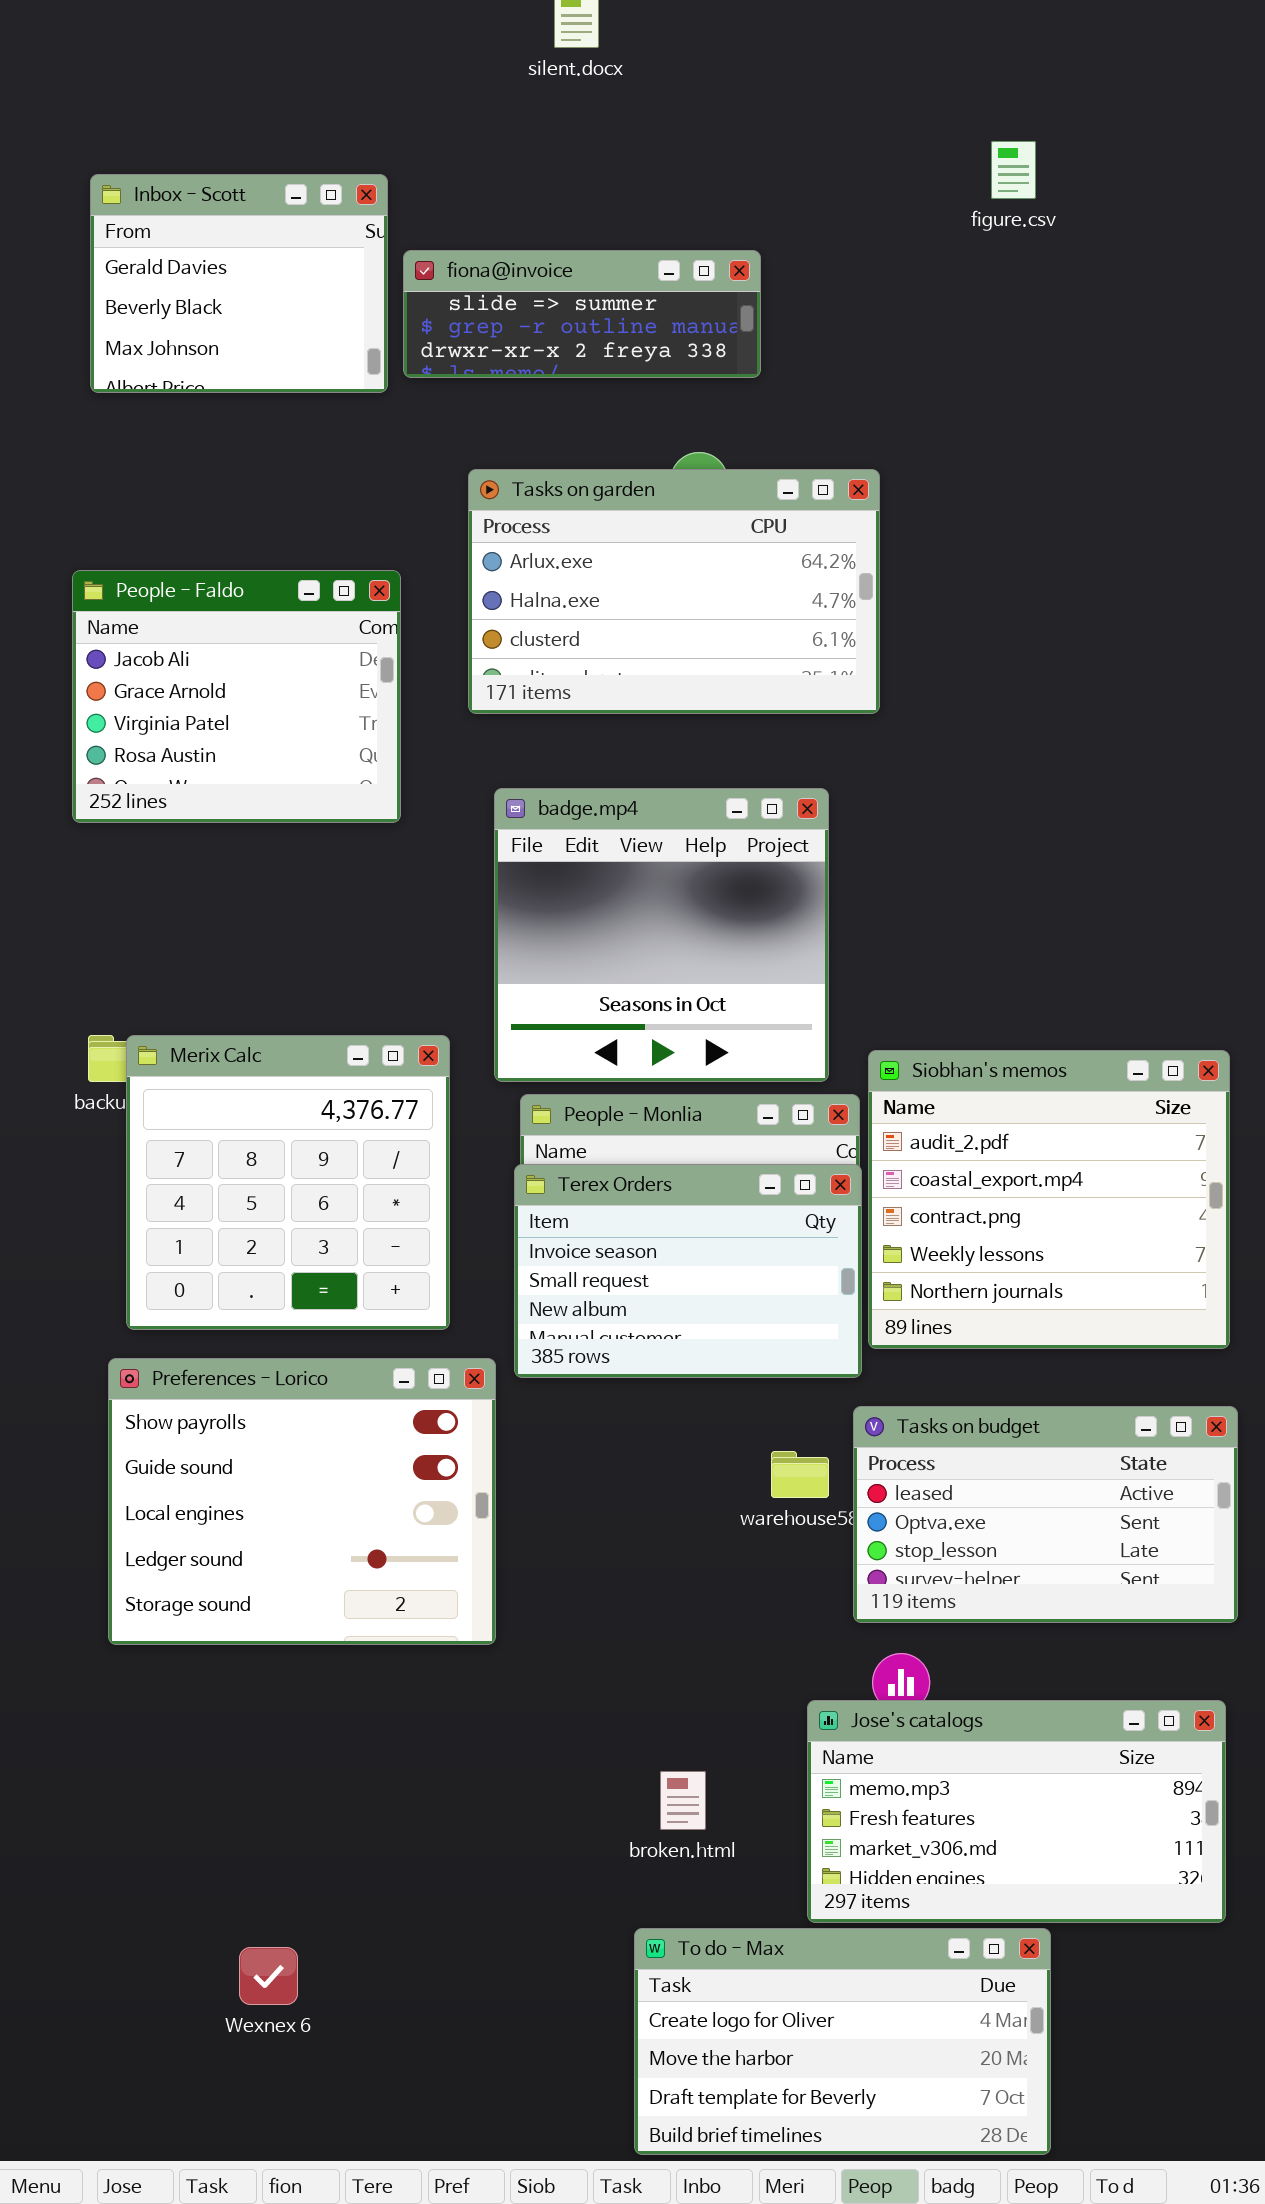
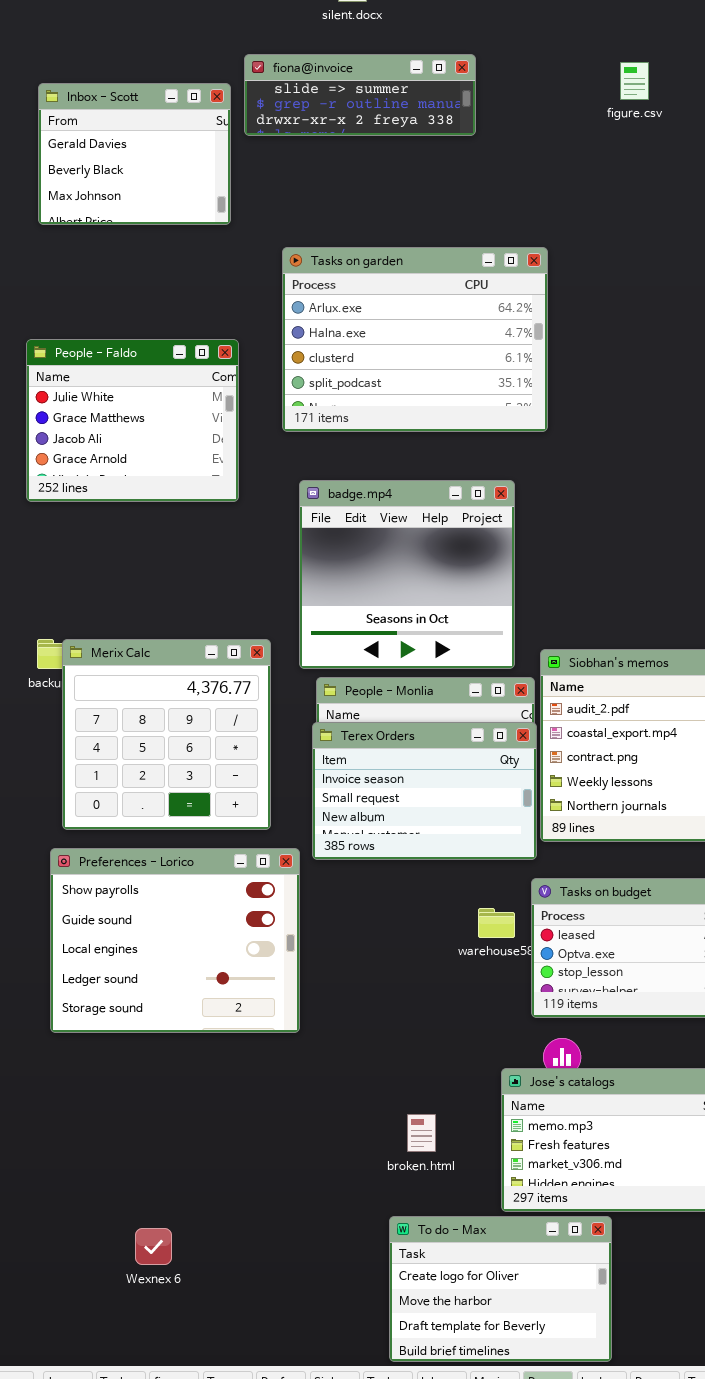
fiona@invoice: [403,250,761,378] -> [244,54,476,136], moved
Tasks on garden: [468,469,880,714] -> [282,247,548,432], resized
People - Faldo: [72,570,401,823] -> [26,339,239,502], scrolled up 2 rows
To do - Max: [634,1928,1051,2155] -> [389,1216,612,1362], resized

